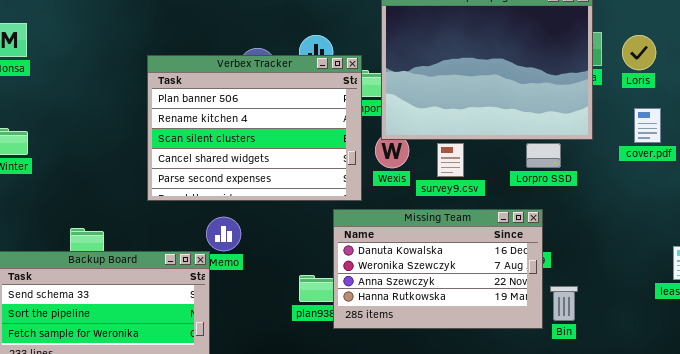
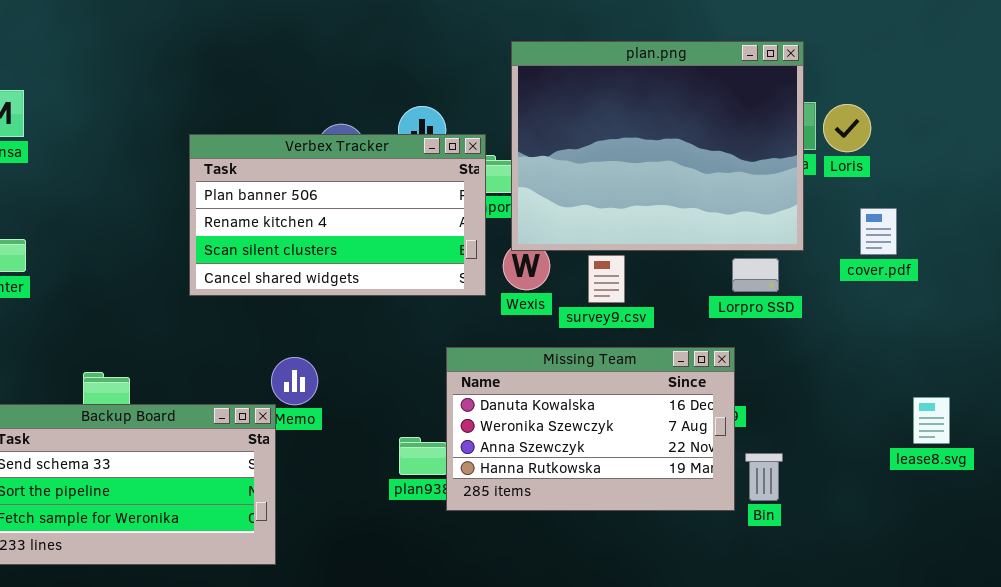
Loris: [622,35,656,70] -> [823,104,871,152], moved
Verbex Tracker: [147,55,362,201] -> [189,134,486,296], resized
Lorpro SSD: [526,143,561,168] -> [732,258,779,292], moved

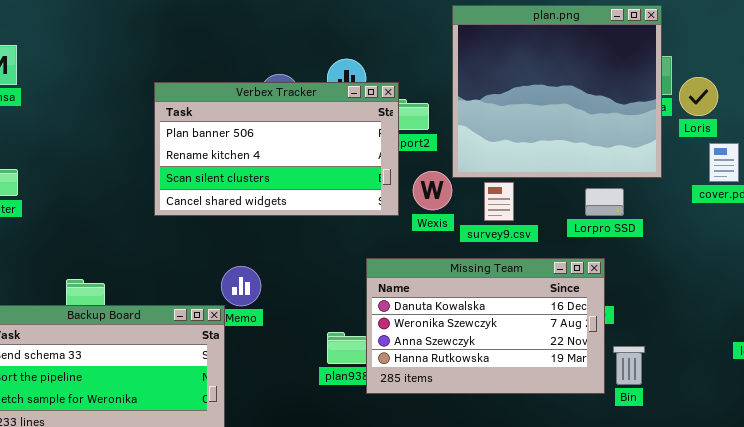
plan.png: [511,41,804,251] -> [452,5,662,178], resized
Loris: [823,104,871,152] -> [679,77,718,116], moved
Lorpro SSD: [732,258,779,292] -> [585,188,624,216], moved

